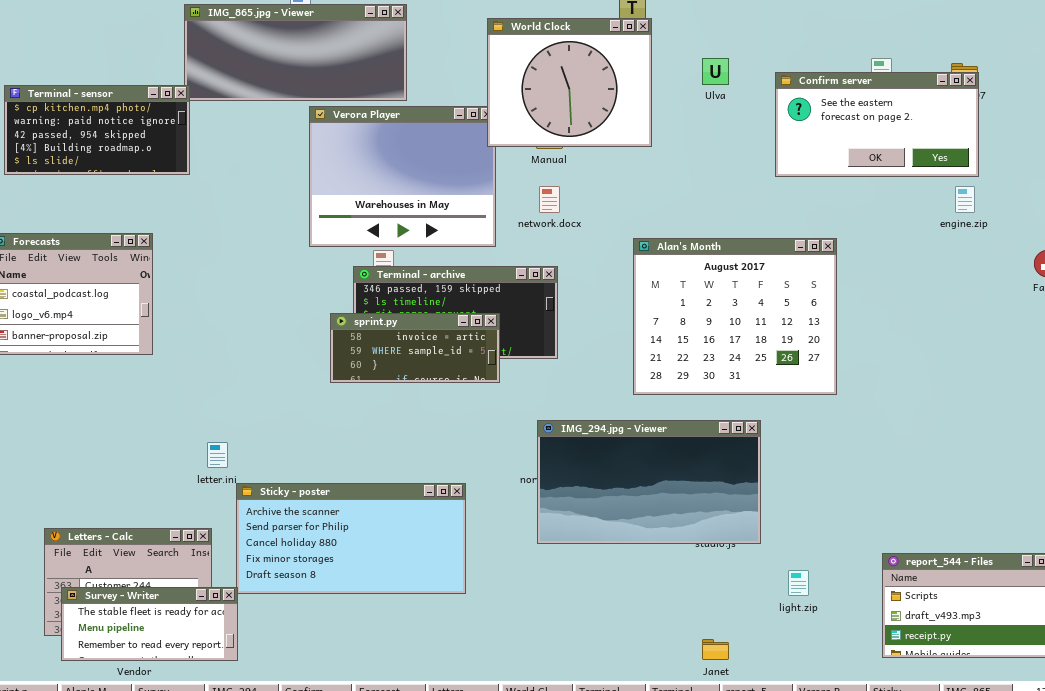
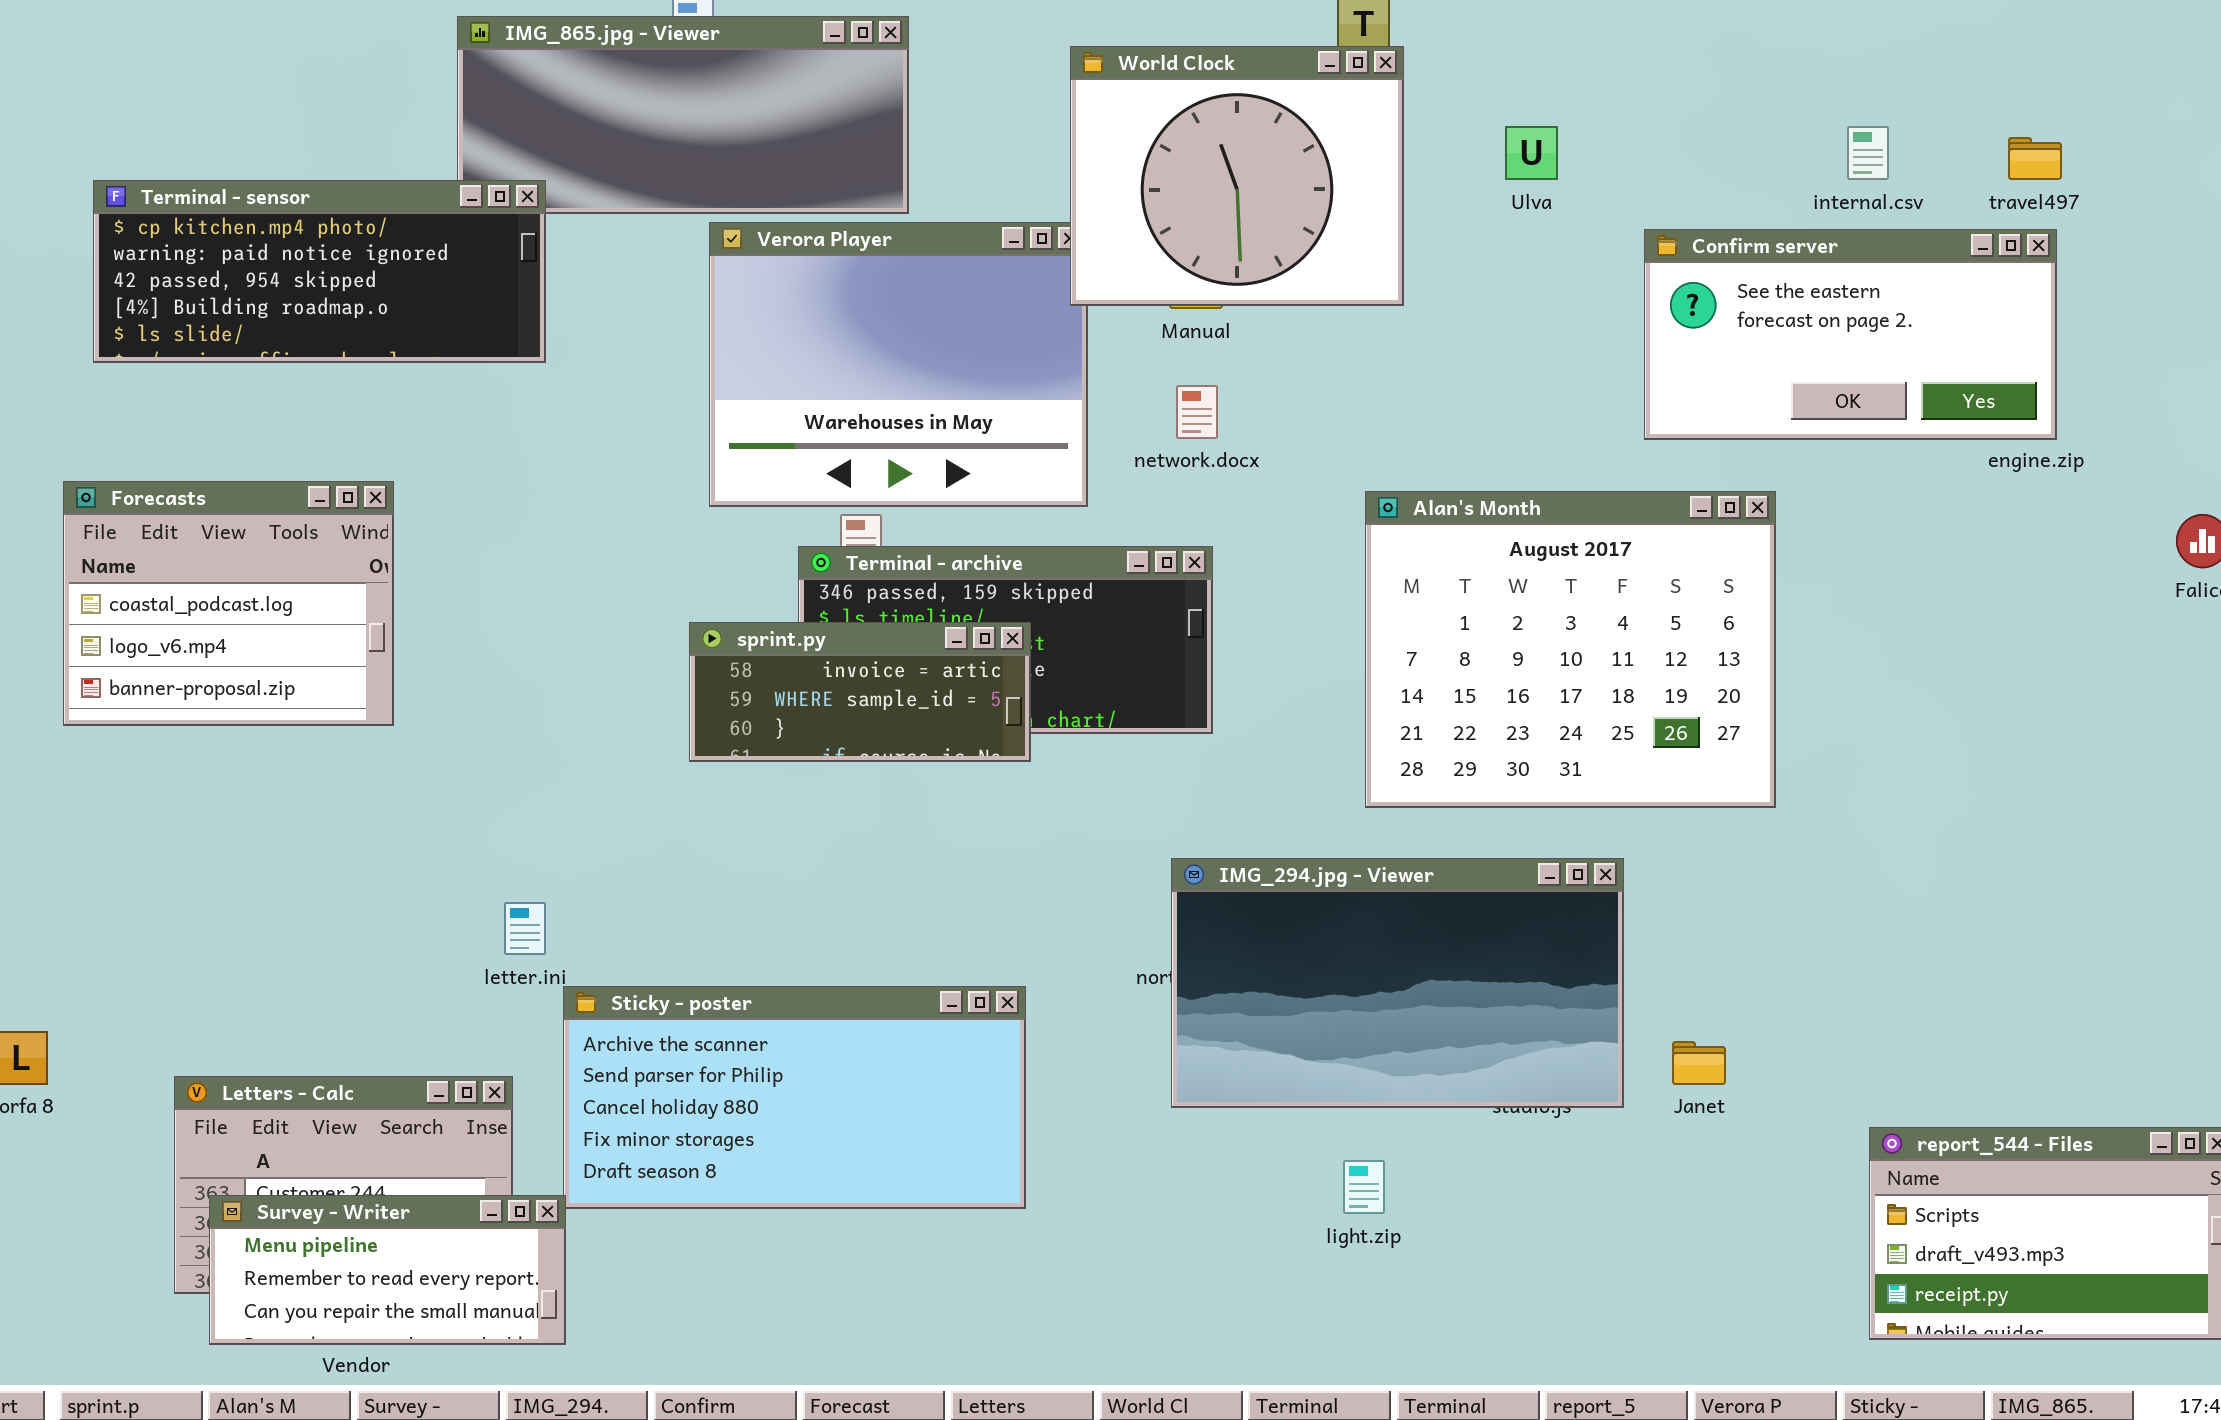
Confirm server: [775,72,979,177] -> [1644,229,2057,440], moved
Terminal - sensor: [4,85,190,175] -> [93,180,546,363], resized
sprint.py: [330,313,500,383] -> [689,622,1031,762], moved
light.zip: [788,570,809,596] -> [1343,1160,1385,1214], moved
Survey - Writer: [61,587,238,661] -> [209,1195,566,1345], scrolled down 1 row
Janet: [702,639,729,660] -> [1672,1041,1726,1085], moved

